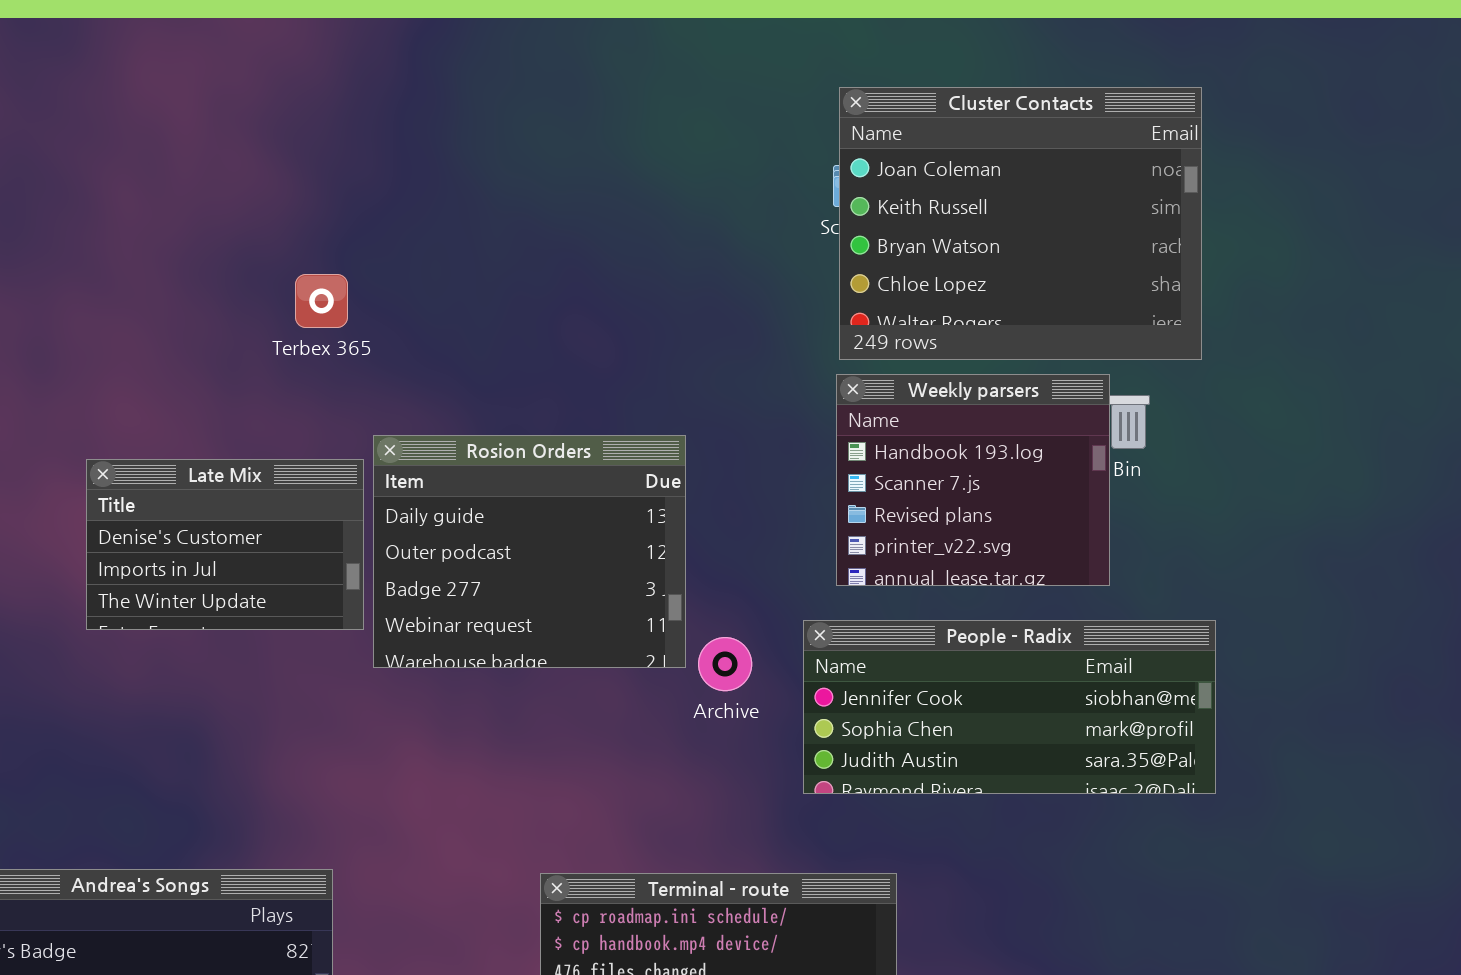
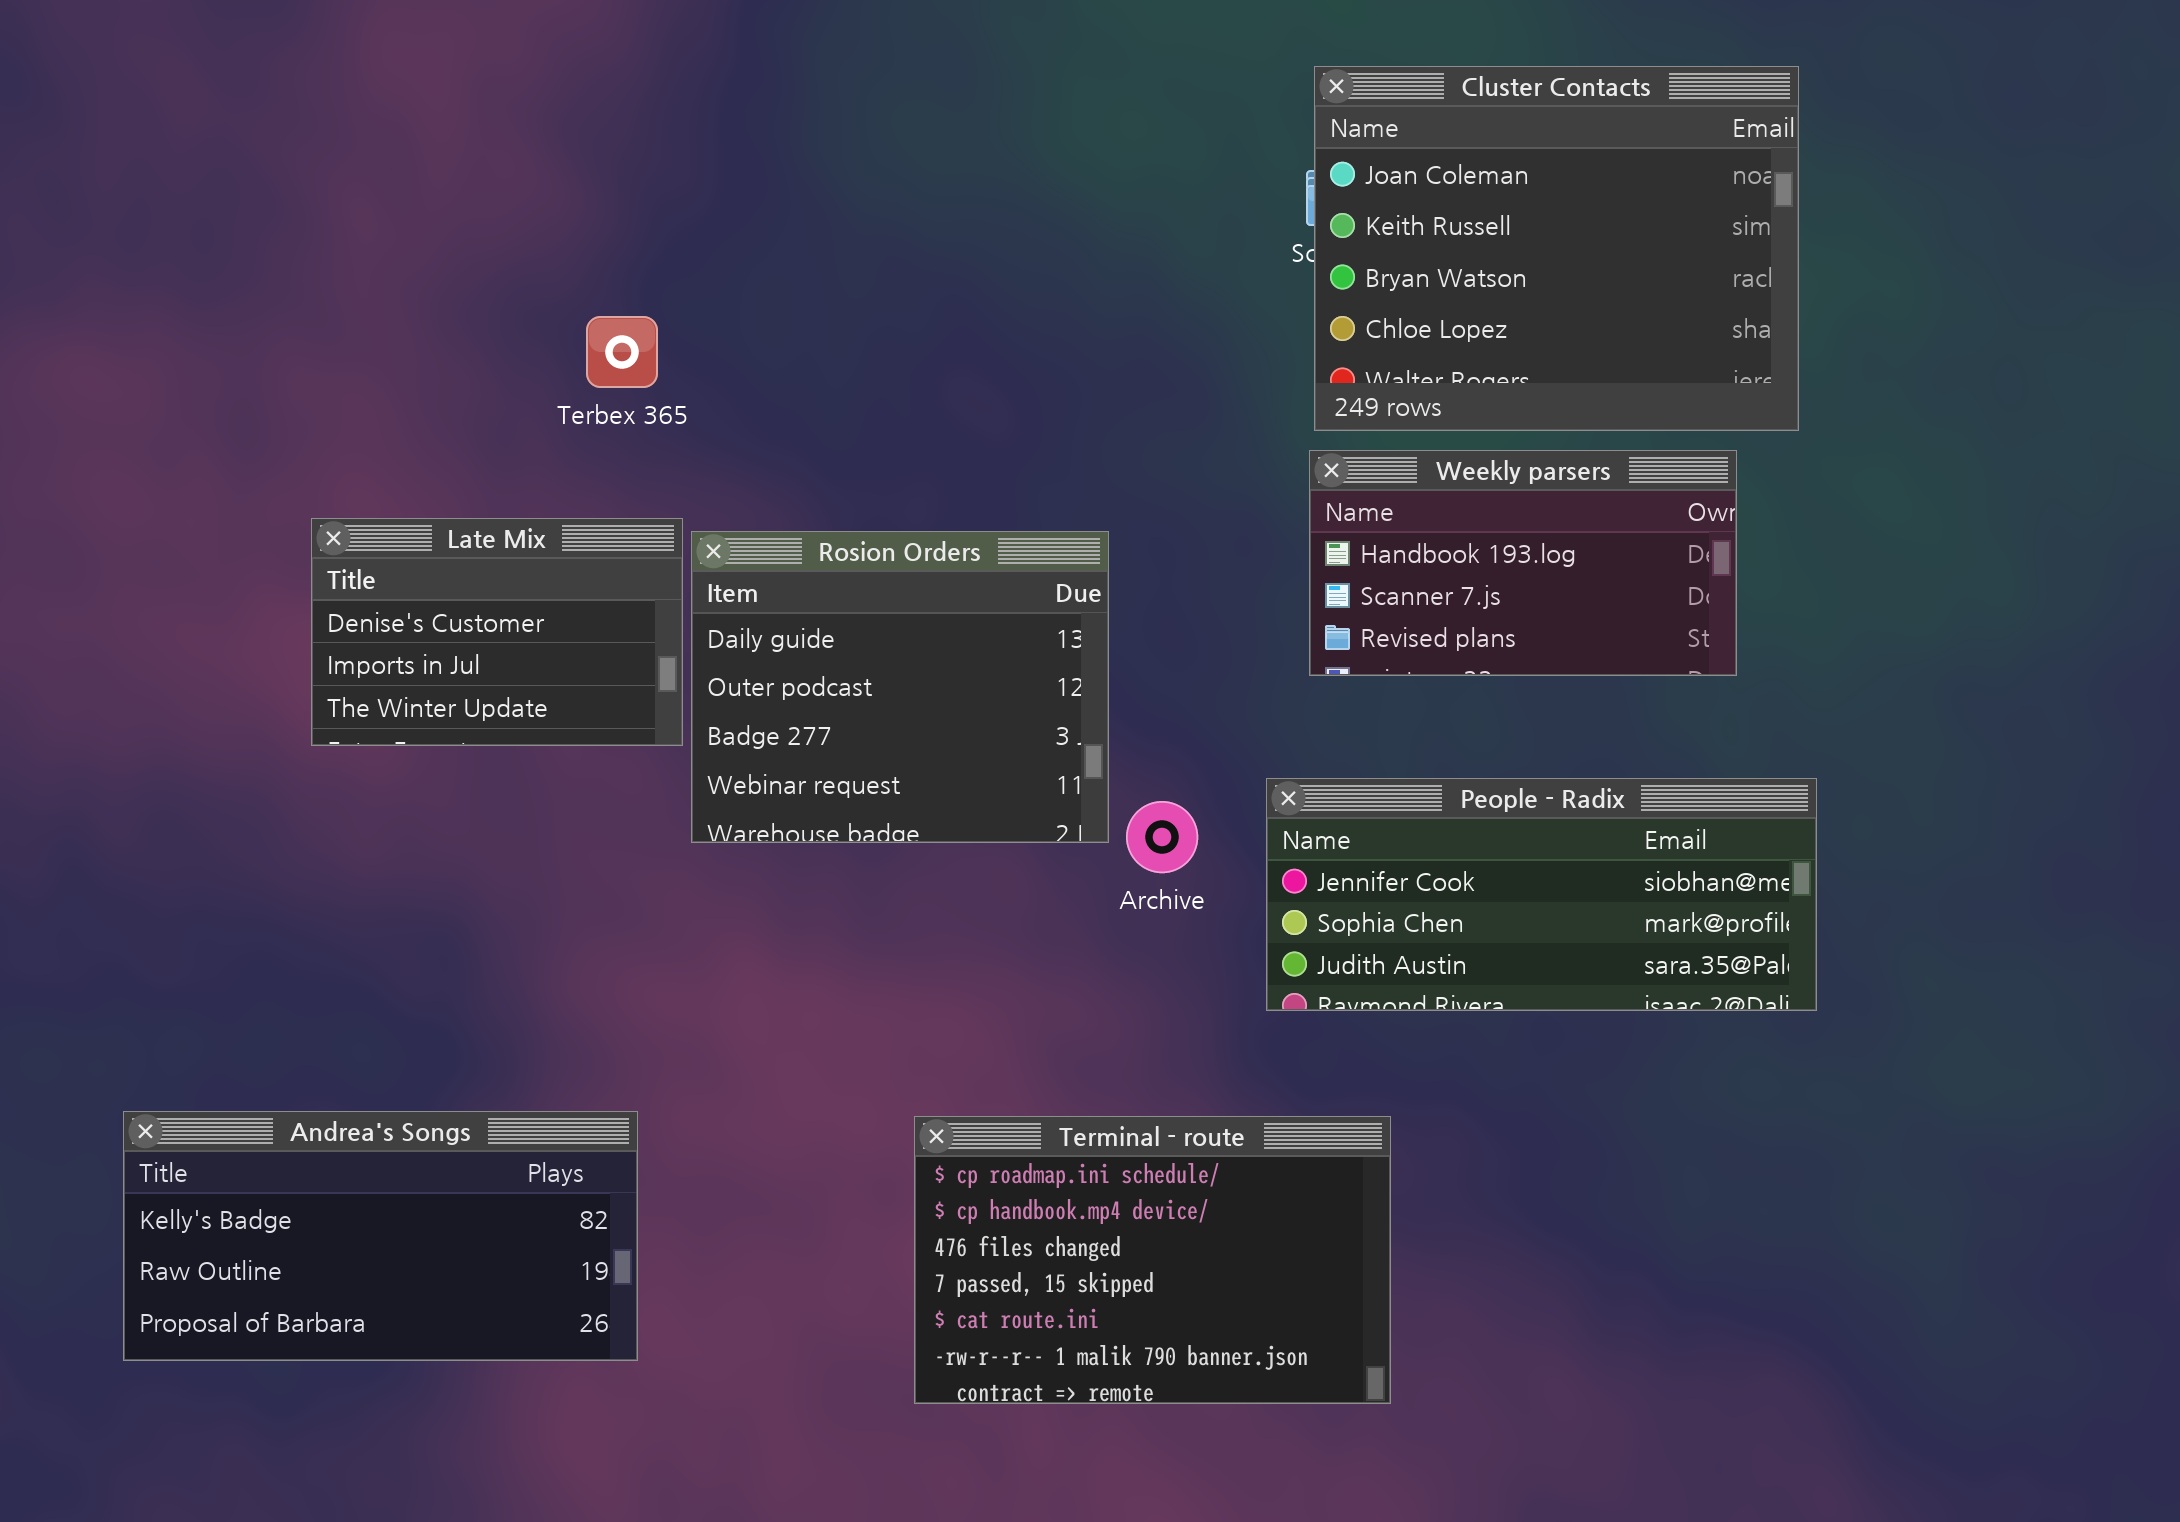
Weekly parsers: [836,374,1110,586] -> [1309,450,1737,676], resized
Late Mix: [86,459,364,630] -> [311,518,683,746], moved

